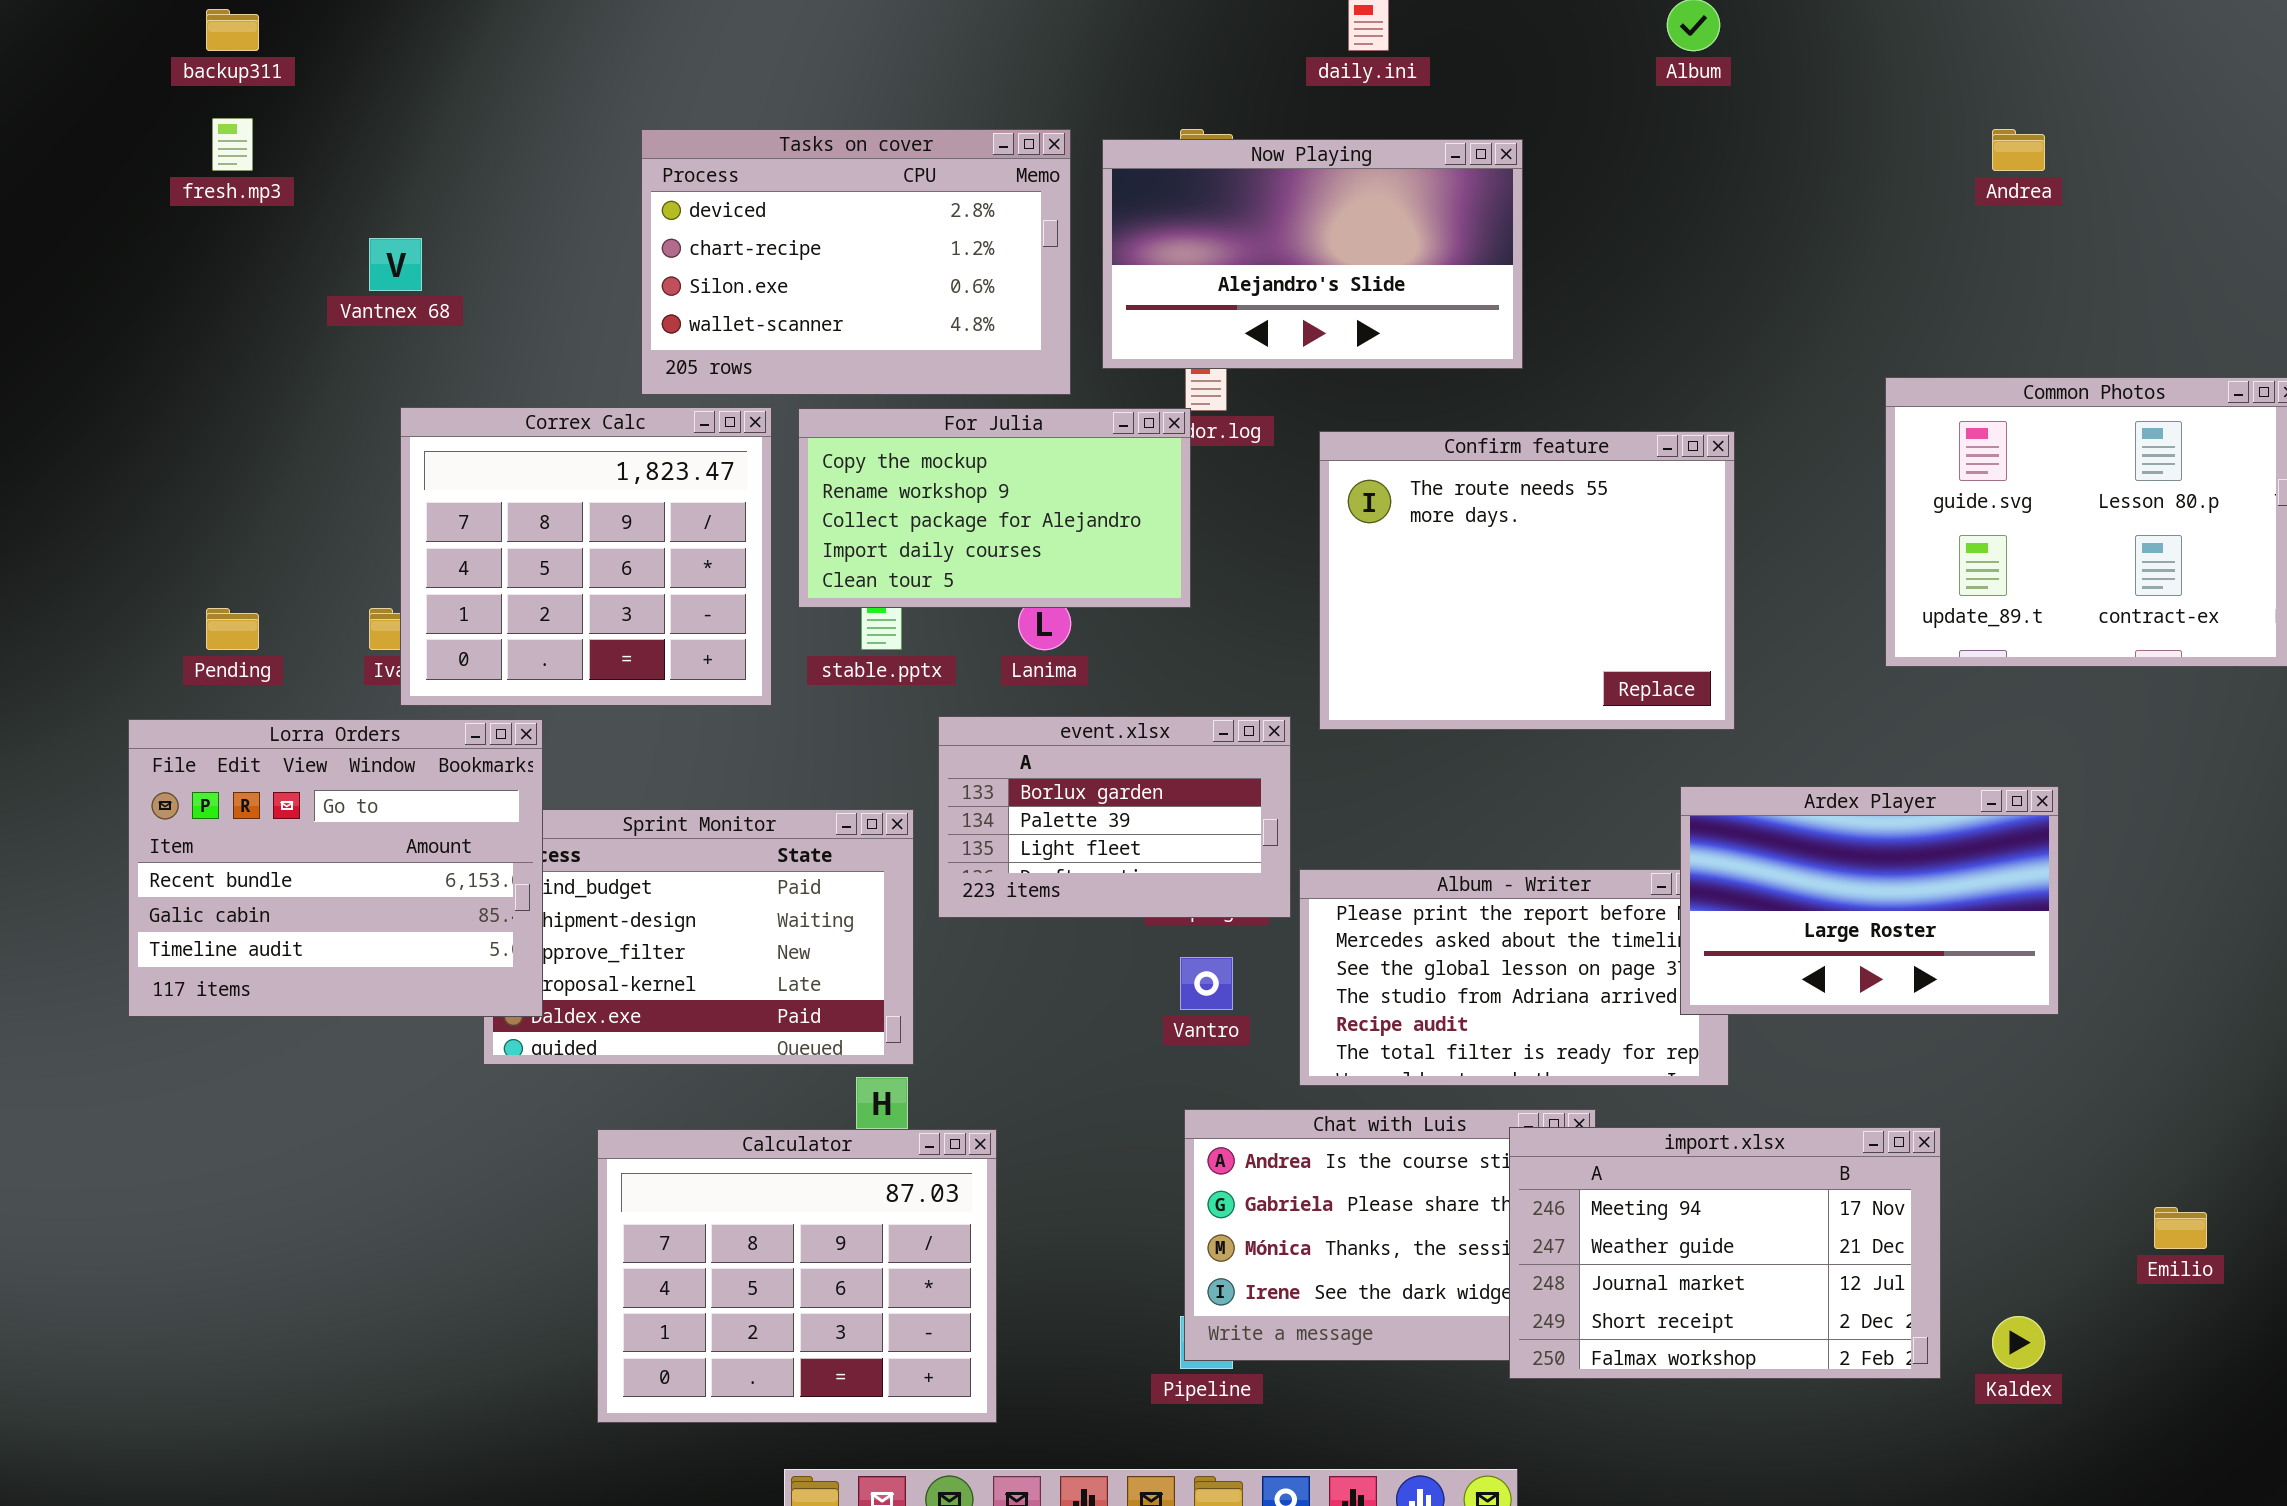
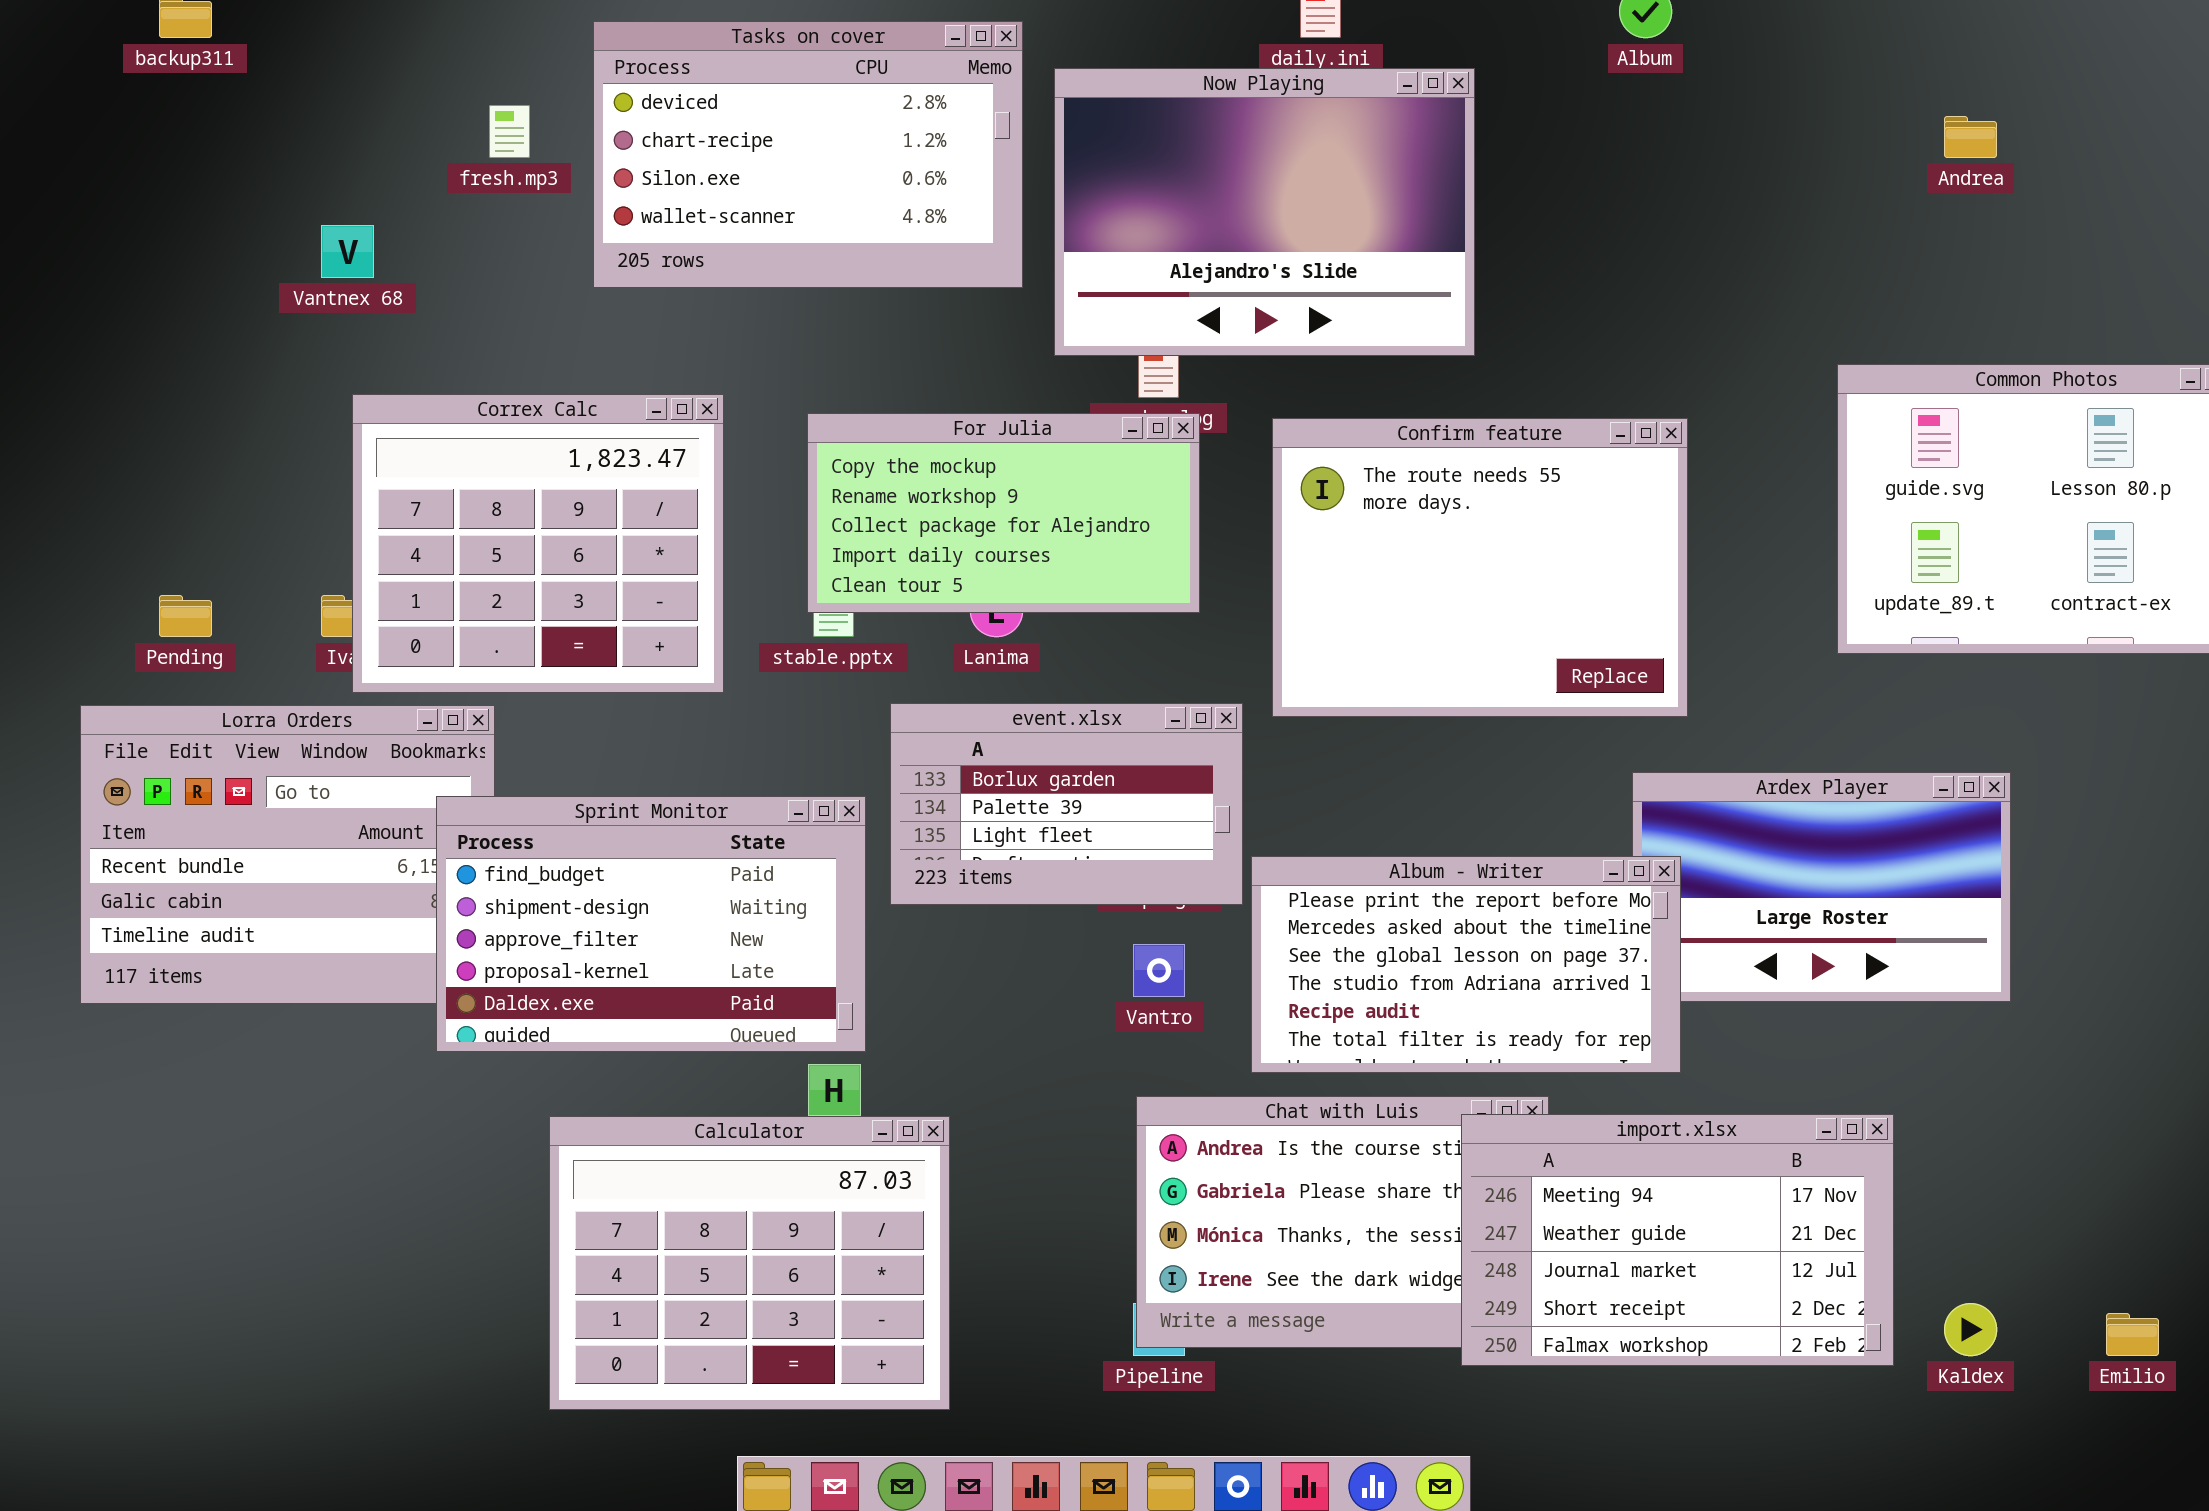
fresh.mp3: [212,118,253,171] -> [489,105,530,158], moved
Tasks on cover: [641,129,1071,395] -> [593,21,1023,288], moved
Now Playing: [1102,139,1523,369] -> [1054,68,1475,356], resized
For Julia: [798,408,1191,608] -> [807,413,1200,613], moved
Sprint Monitor: [483,809,914,1065] -> [436,796,866,1052], raised
Album - Writer: [1299,869,1729,1086] -> [1251,856,1681,1073], raised
Emilio: [2154,1207,2207,1249] -> [2106,1313,2159,1356], moved

